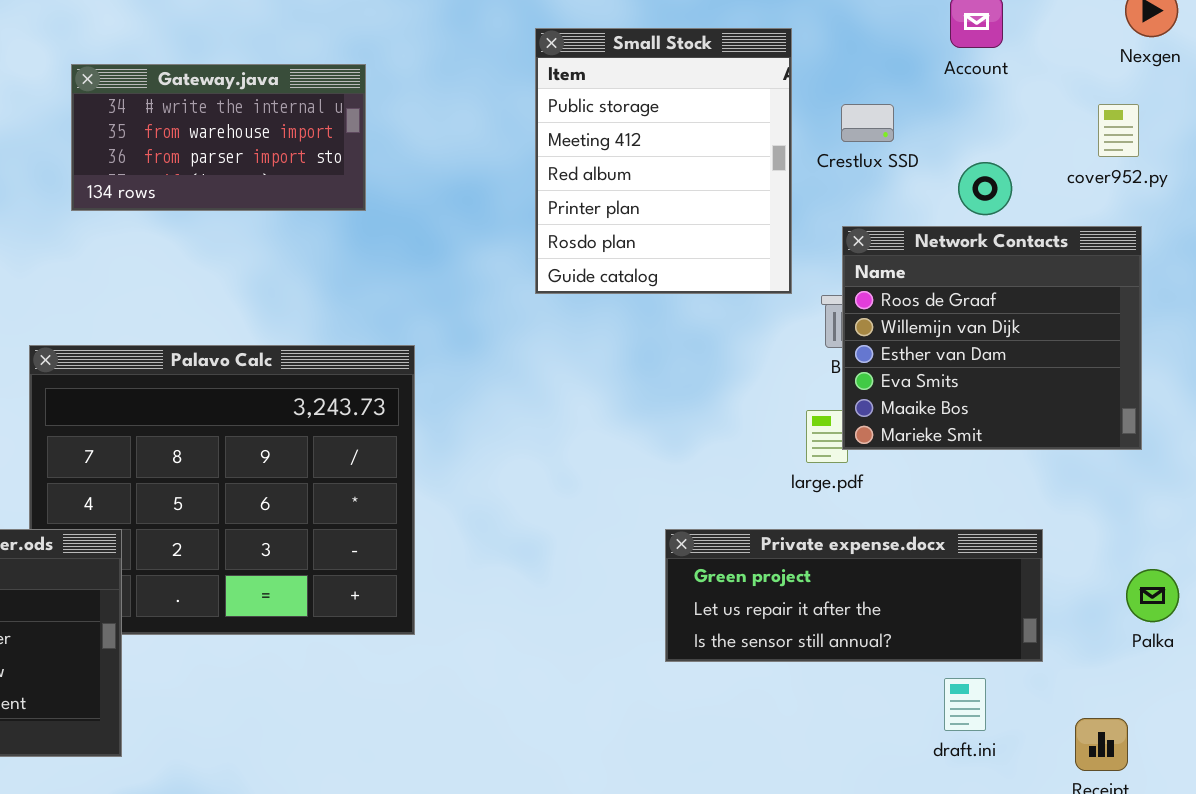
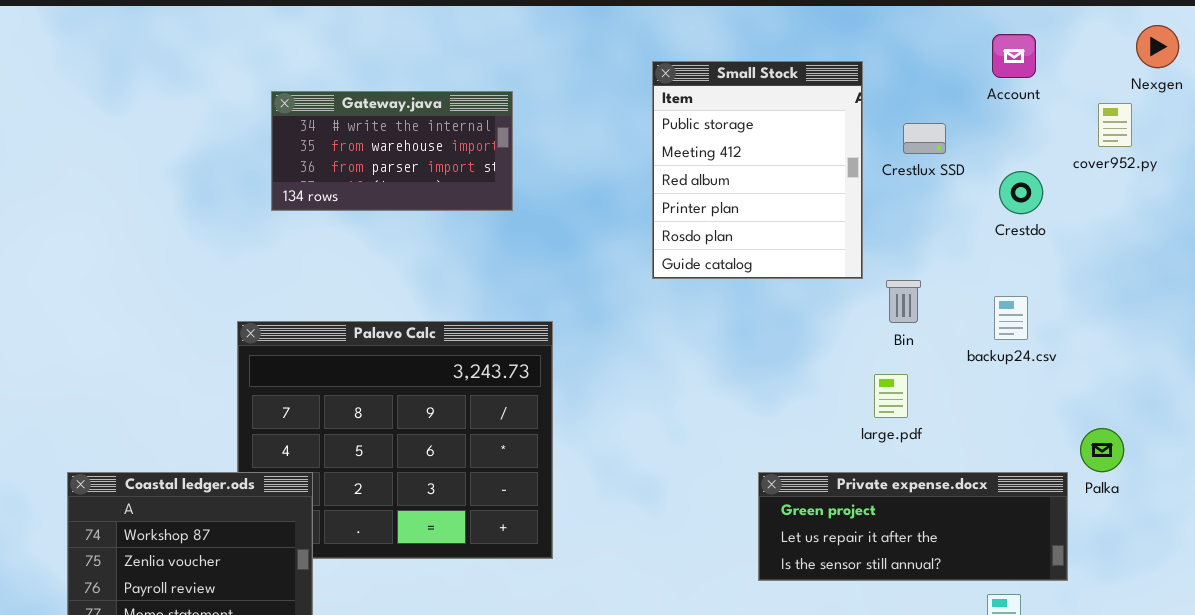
cover952.py: [1098,104,1139,157] -> [1098,103,1132,147], moved
Network Contacts: [842,226,1142,450] -> none, closed
Palka: [1126,569,1179,622] -> [1080,428,1124,472], moved

